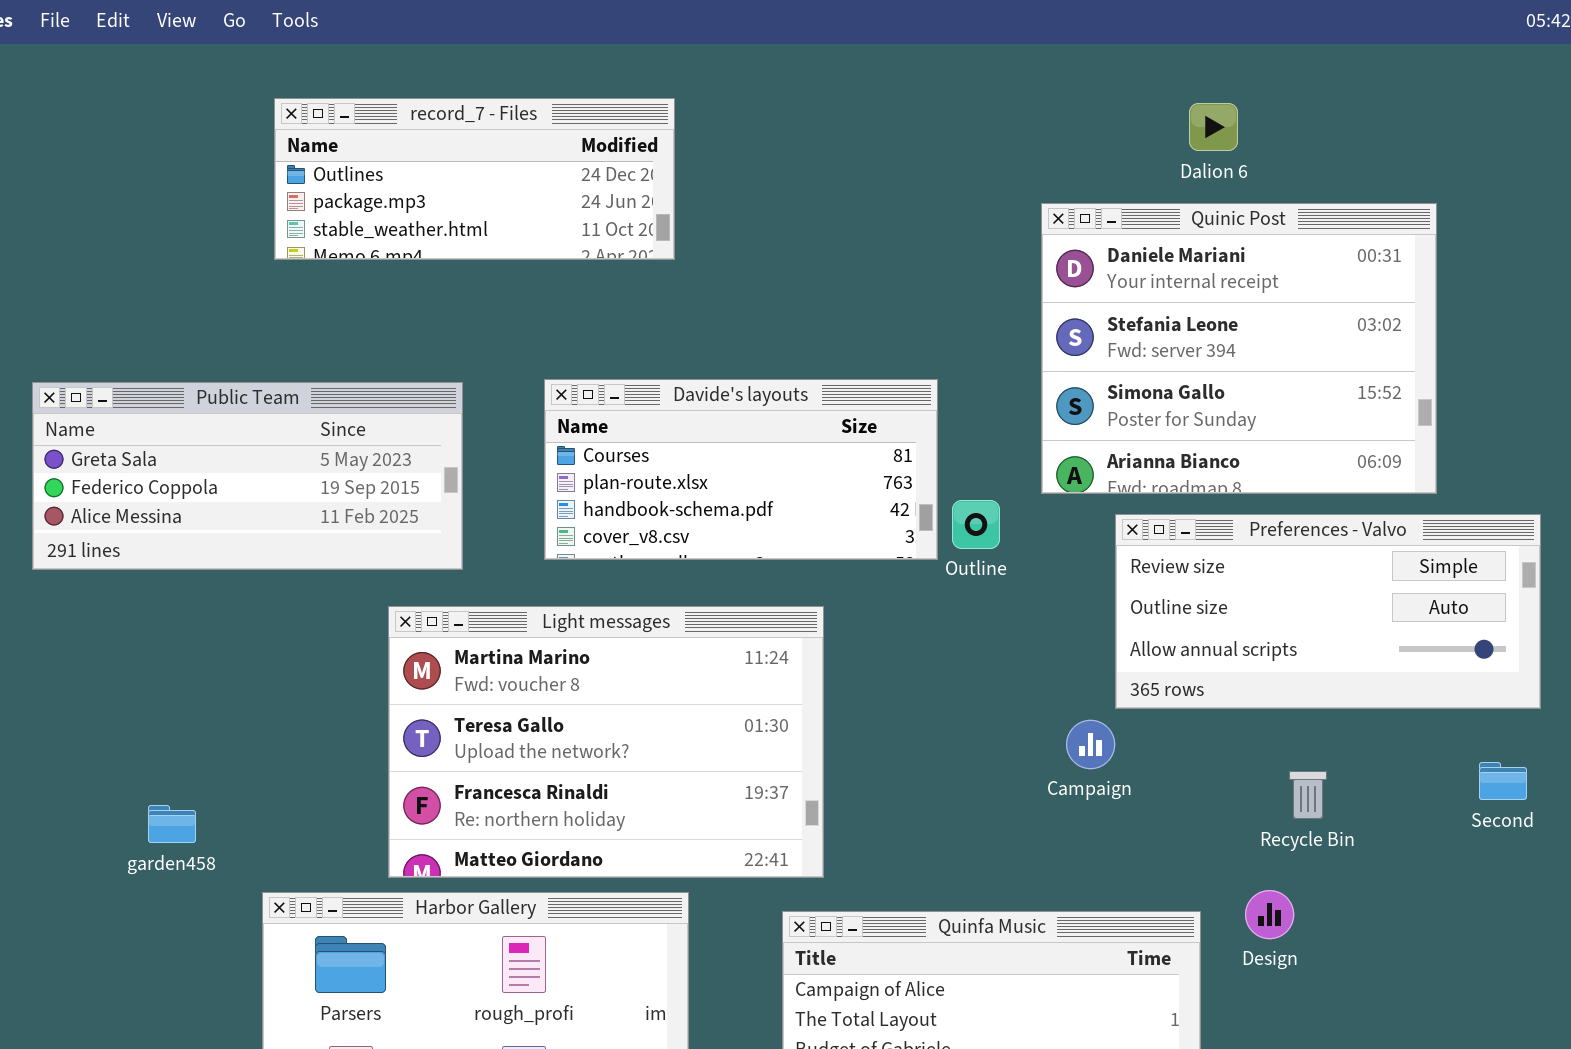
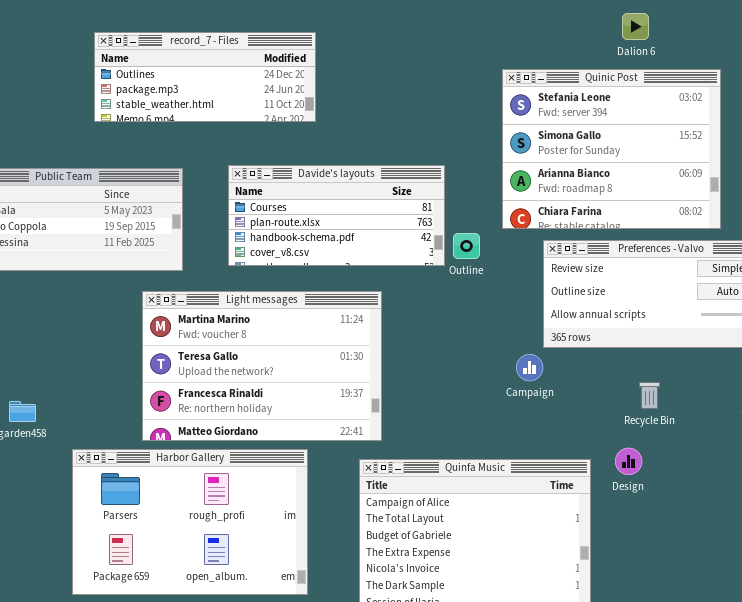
record_7 - Files: [274,98,675,260] -> [94,32,316,122], moved
Dalion 6: [1189,103,1238,151] -> [622,13,649,40], moved
Quinic Post: [1041,203,1437,494] -> [502,69,721,229], scrolled down 1 row

